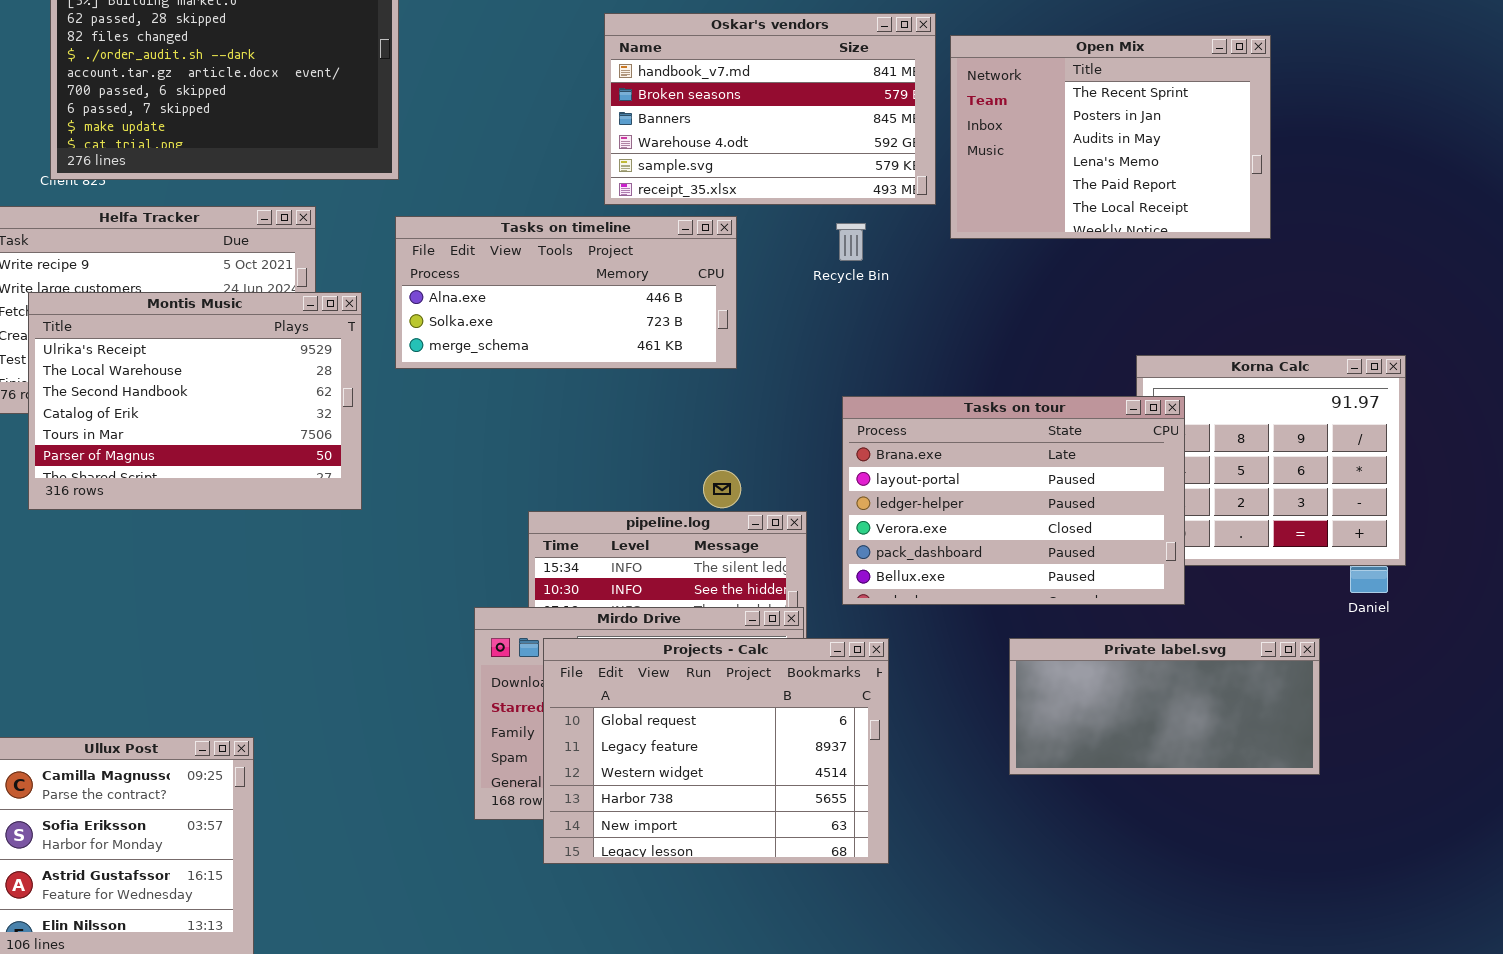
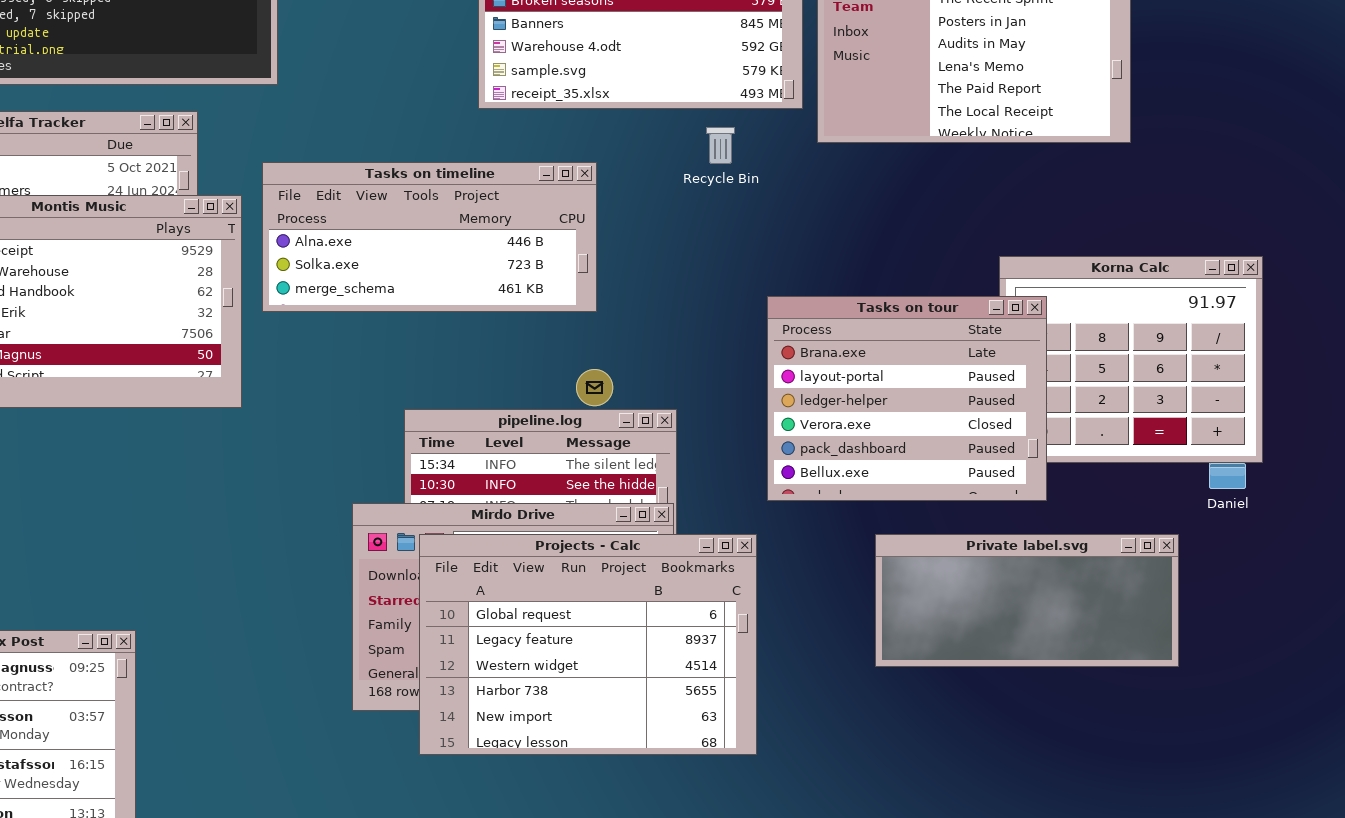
Tasks on timeline: [395,216,737,369] -> [262,162,597,312], moved
Tasks on tour: [842,396,1185,605] -> [767,296,1047,501], resized

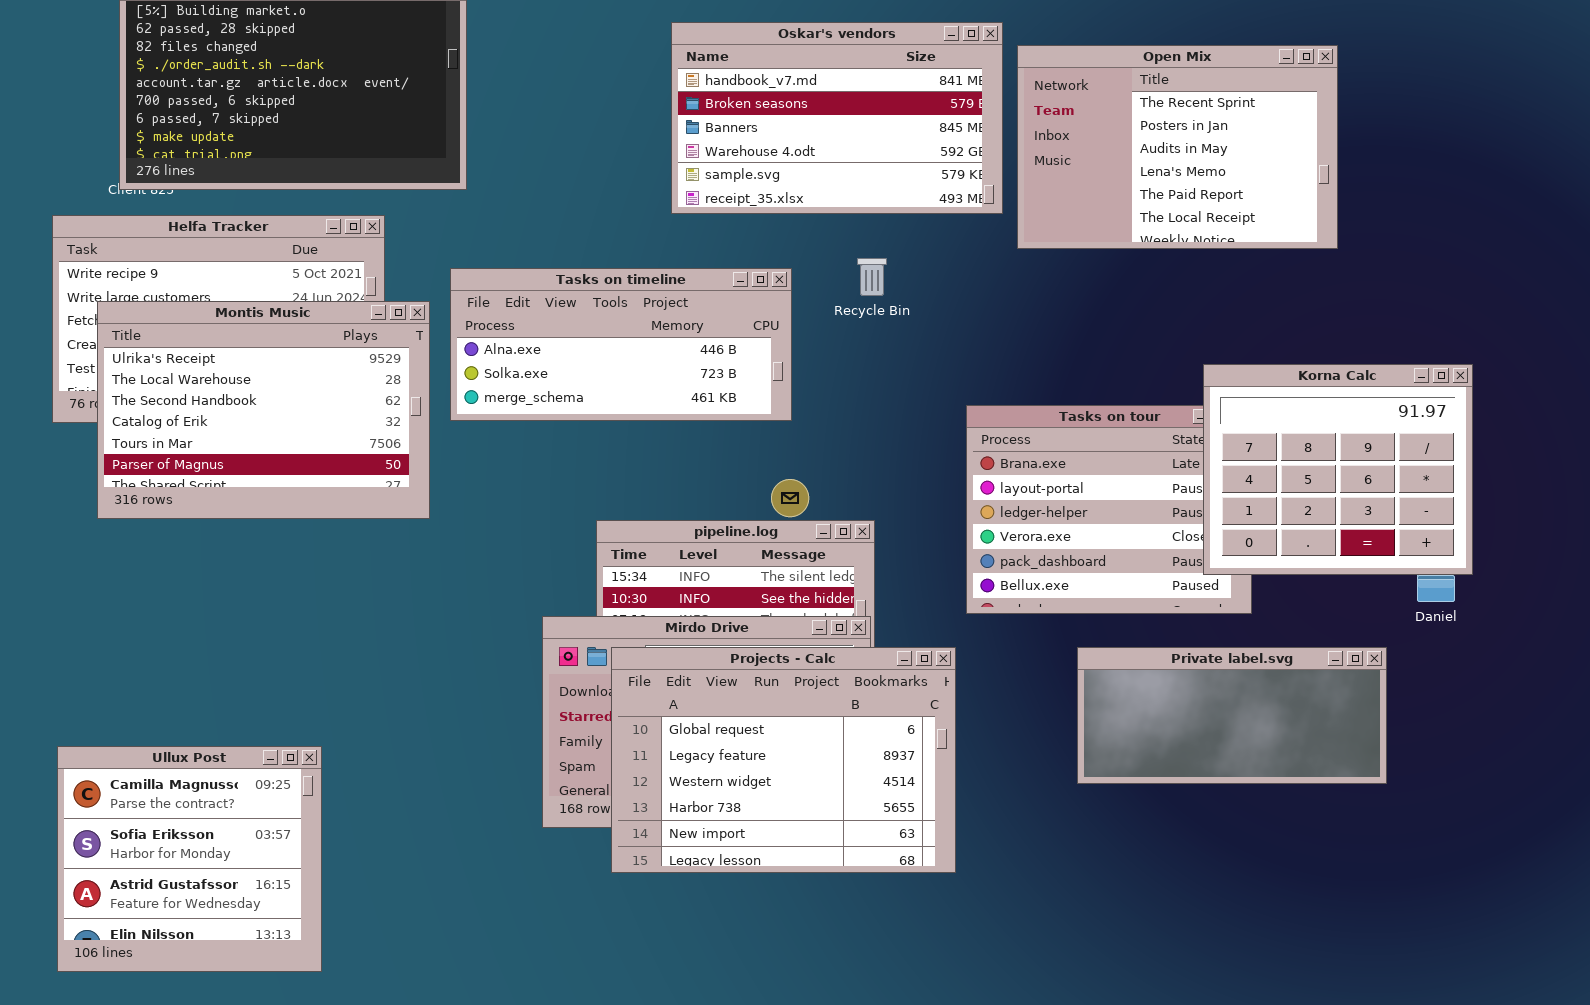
Recycle Bin: [706,127,735,164] -> [857,258,887,296], moved
Korna Calc: [999,256,1263,463] -> [1203,364,1473,575], raised

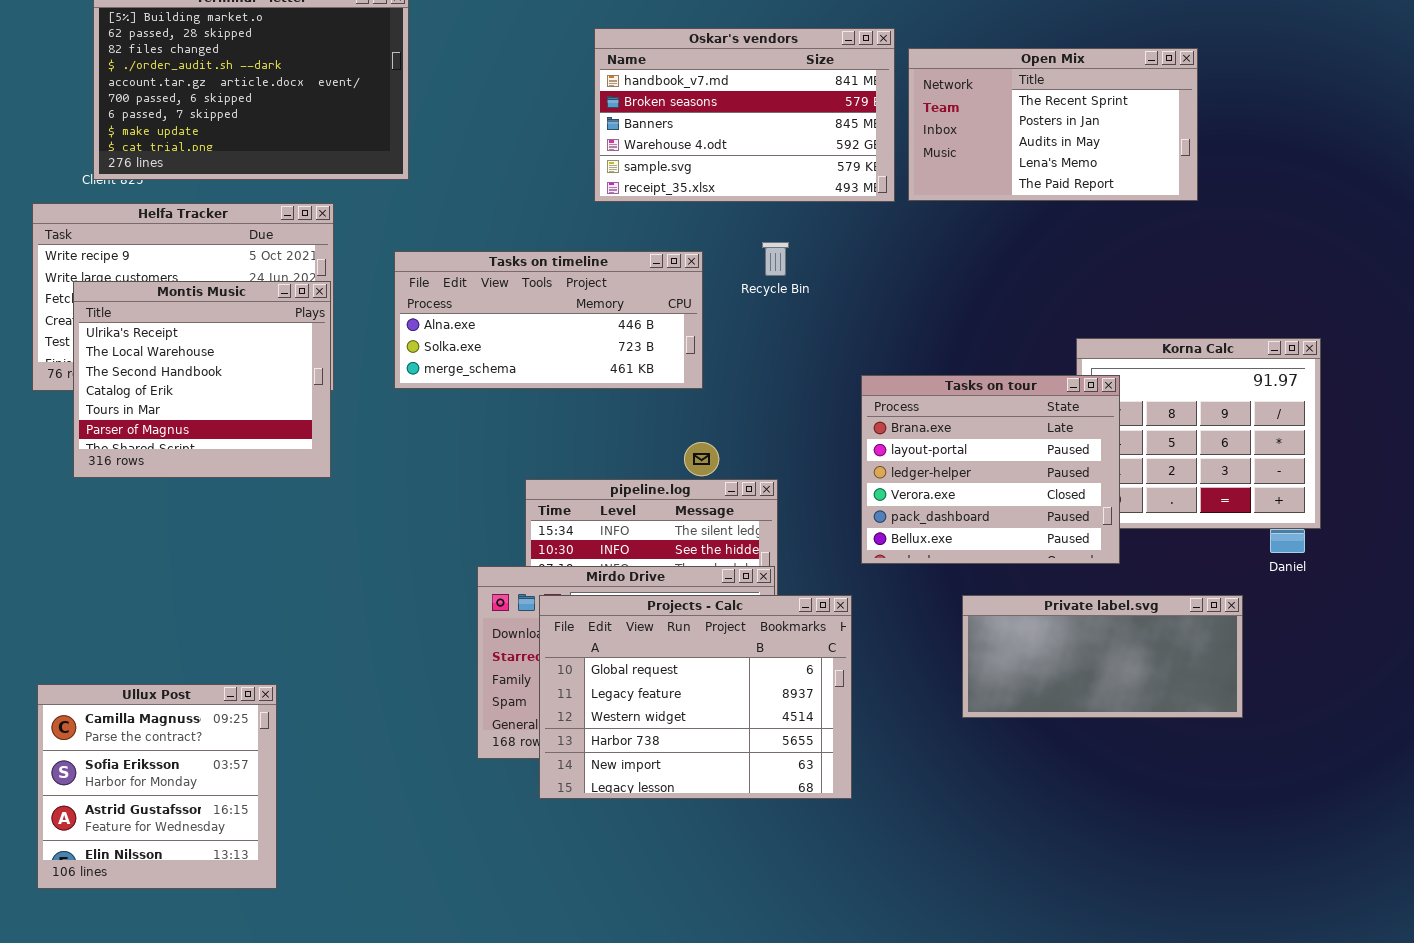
Open Mix: [1017,45,1338,249] -> [908,48,1198,201], resized
Montis Music: [97,301,430,519] -> [73,281,331,478], resized
Tasks on tour: [966,405,1252,614] -> [861,375,1120,564], raised

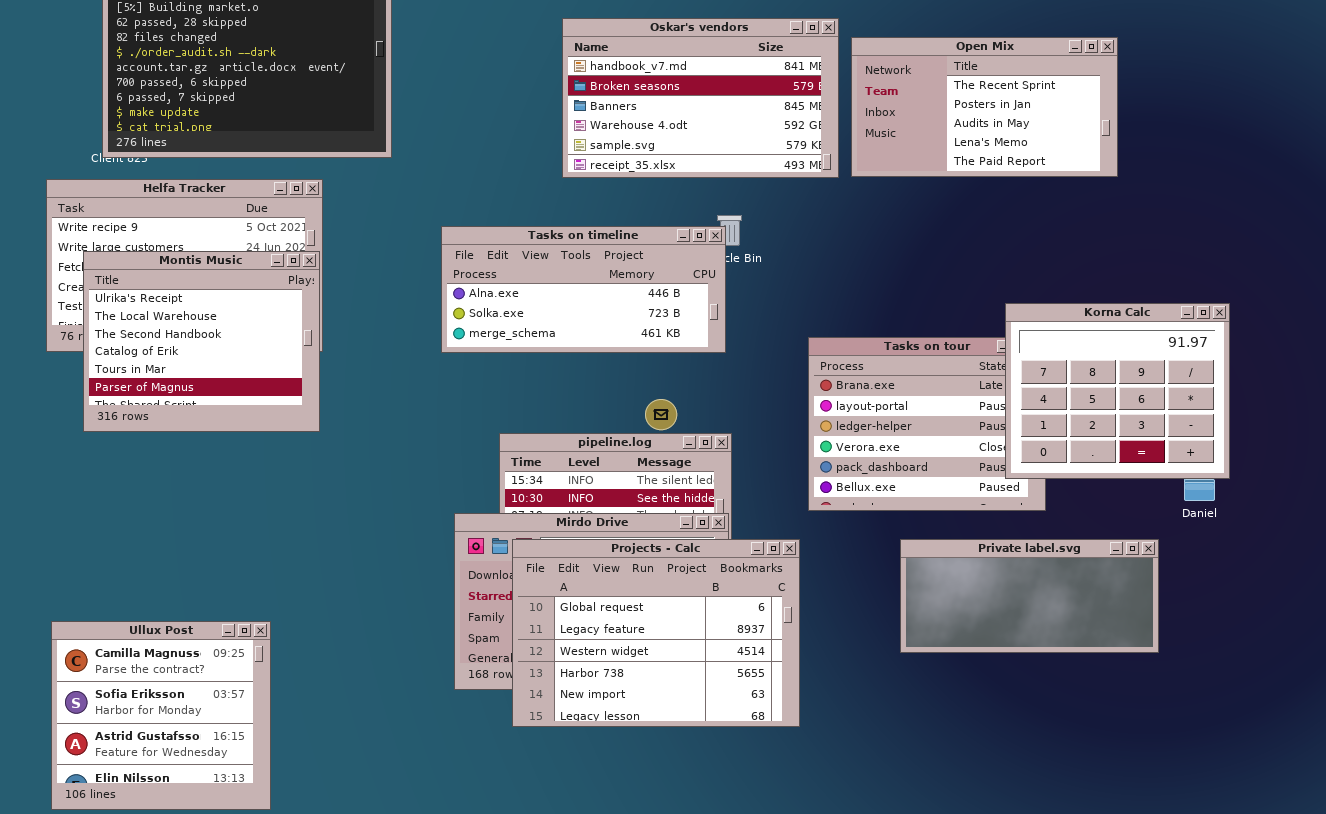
Tasks on timeline: [394,251,703,389] -> [441,226,726,353], moved
Korna Calc: [1076,338,1321,529] -> [1005,303,1230,479], raised

